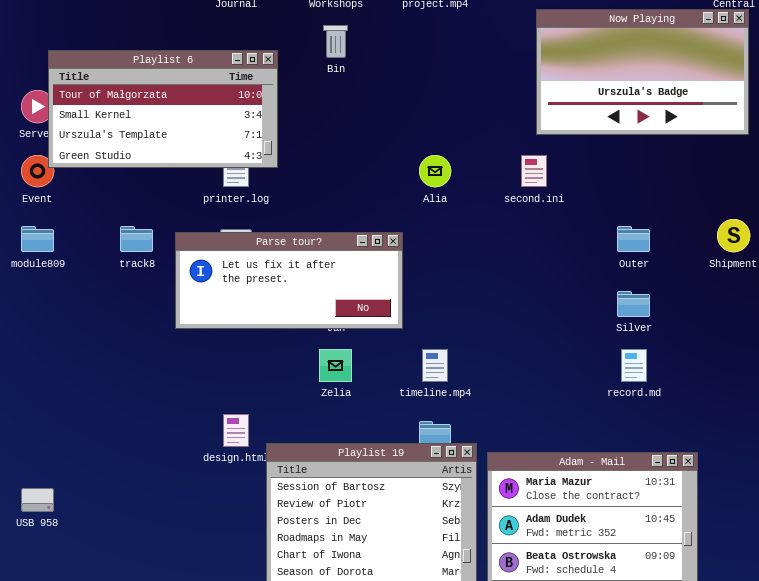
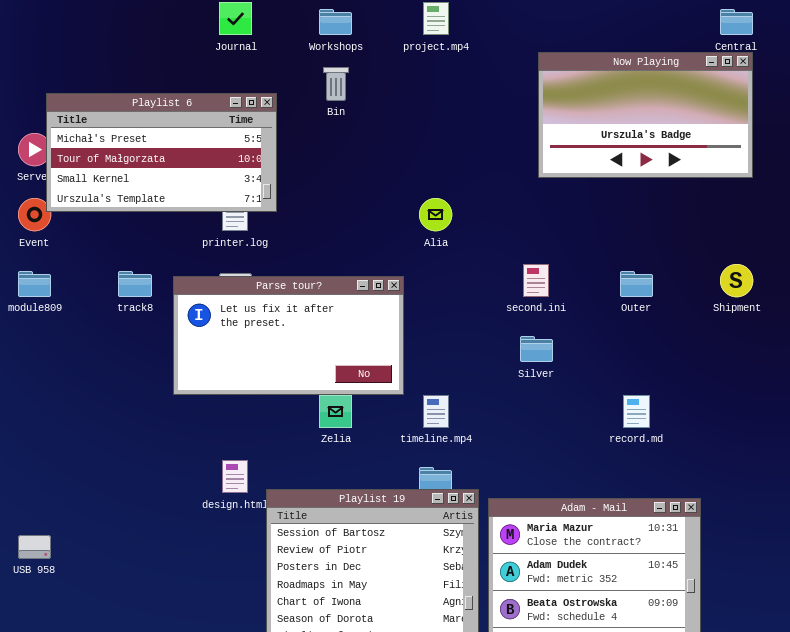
Playlist 6: [48,50,278,168] -> [46,93,277,212], scrolled up 1 row
second.ini: [521,155,547,187] -> [523,264,549,297], moved
Parse tour?: [175,232,403,329] -> [173,276,404,395], resized
Silver: [617,291,650,317] -> [520,336,553,362], moved

